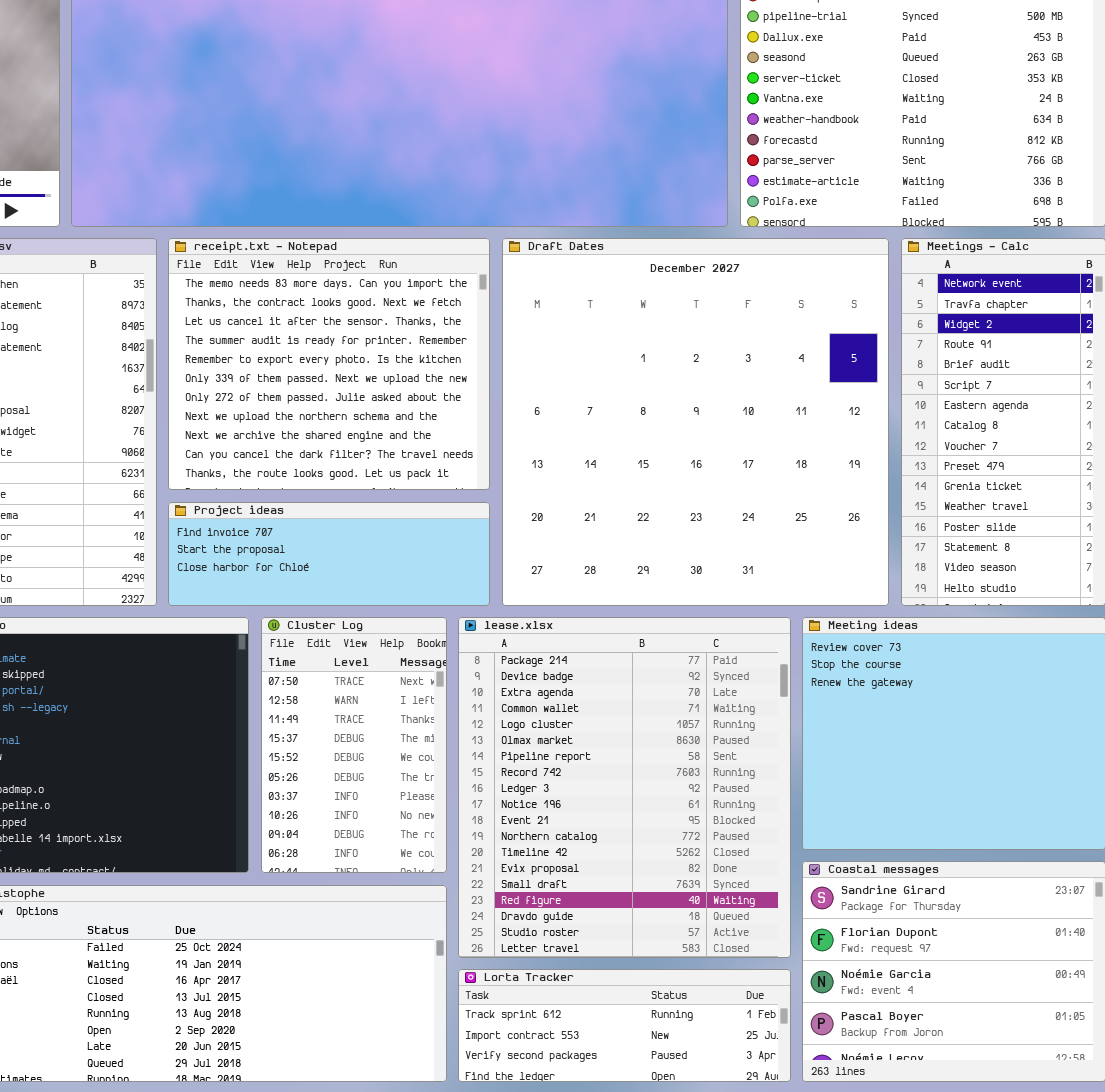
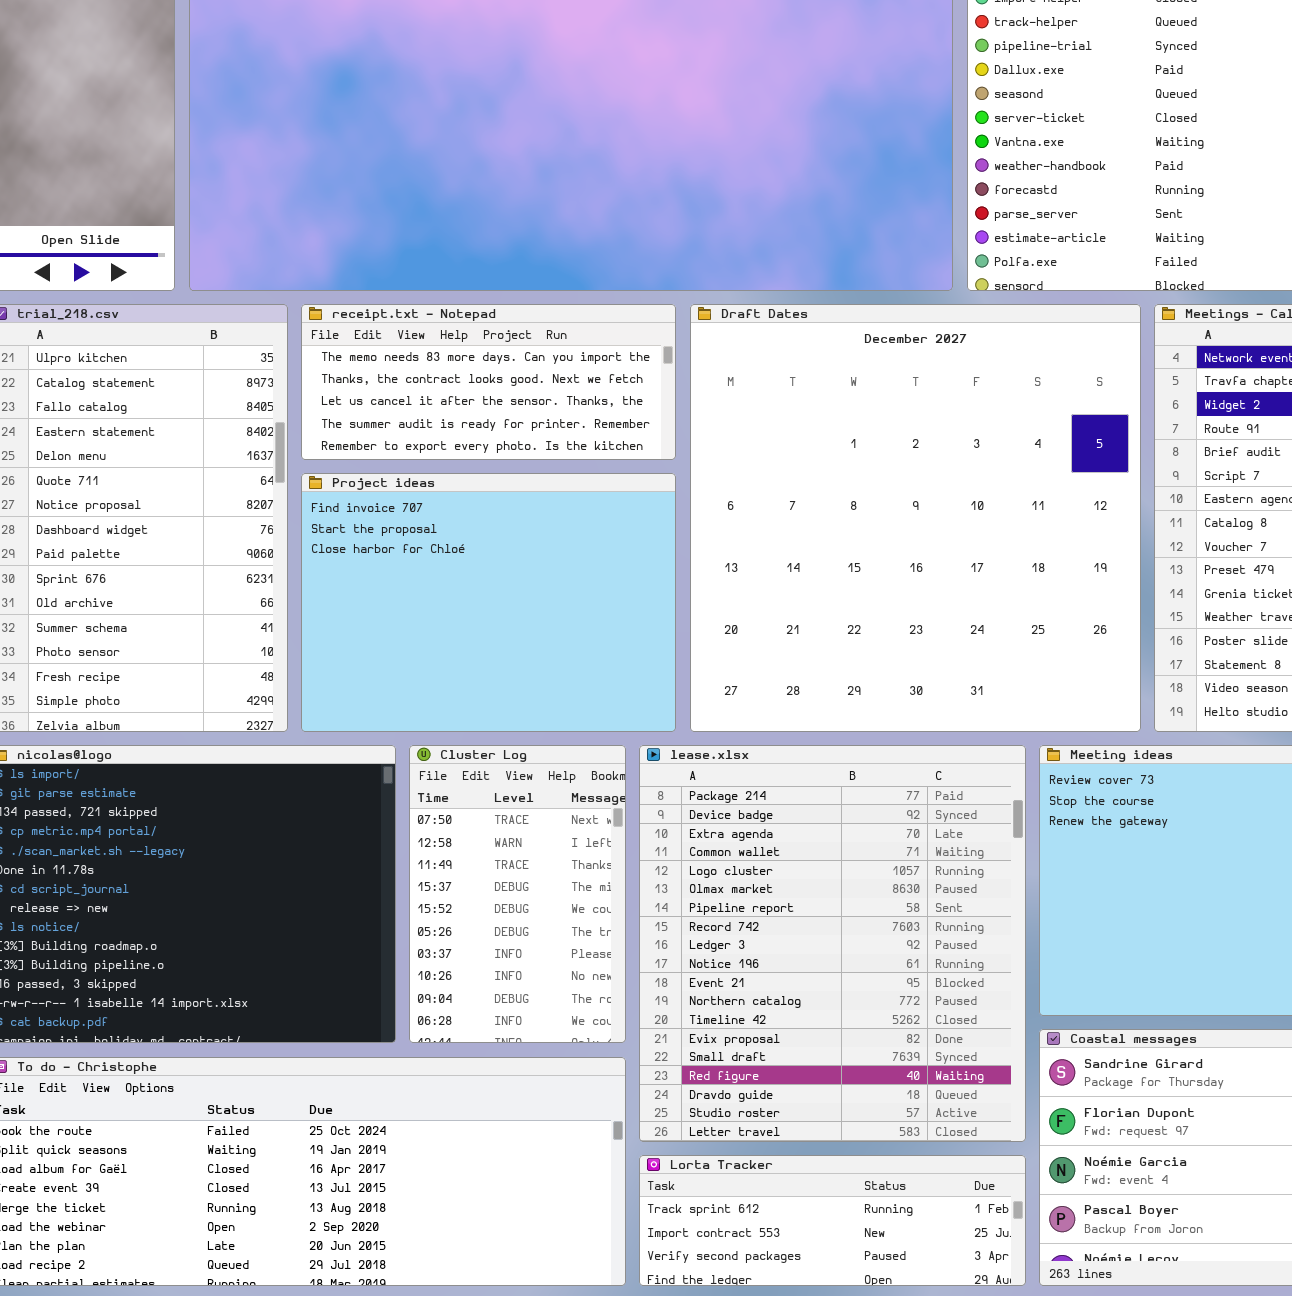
receipt.txt - Notepad: [168,238,490,490] -> [301,304,676,460], resized
Project ideas: [168,502,490,606] -> [301,473,676,732], resized

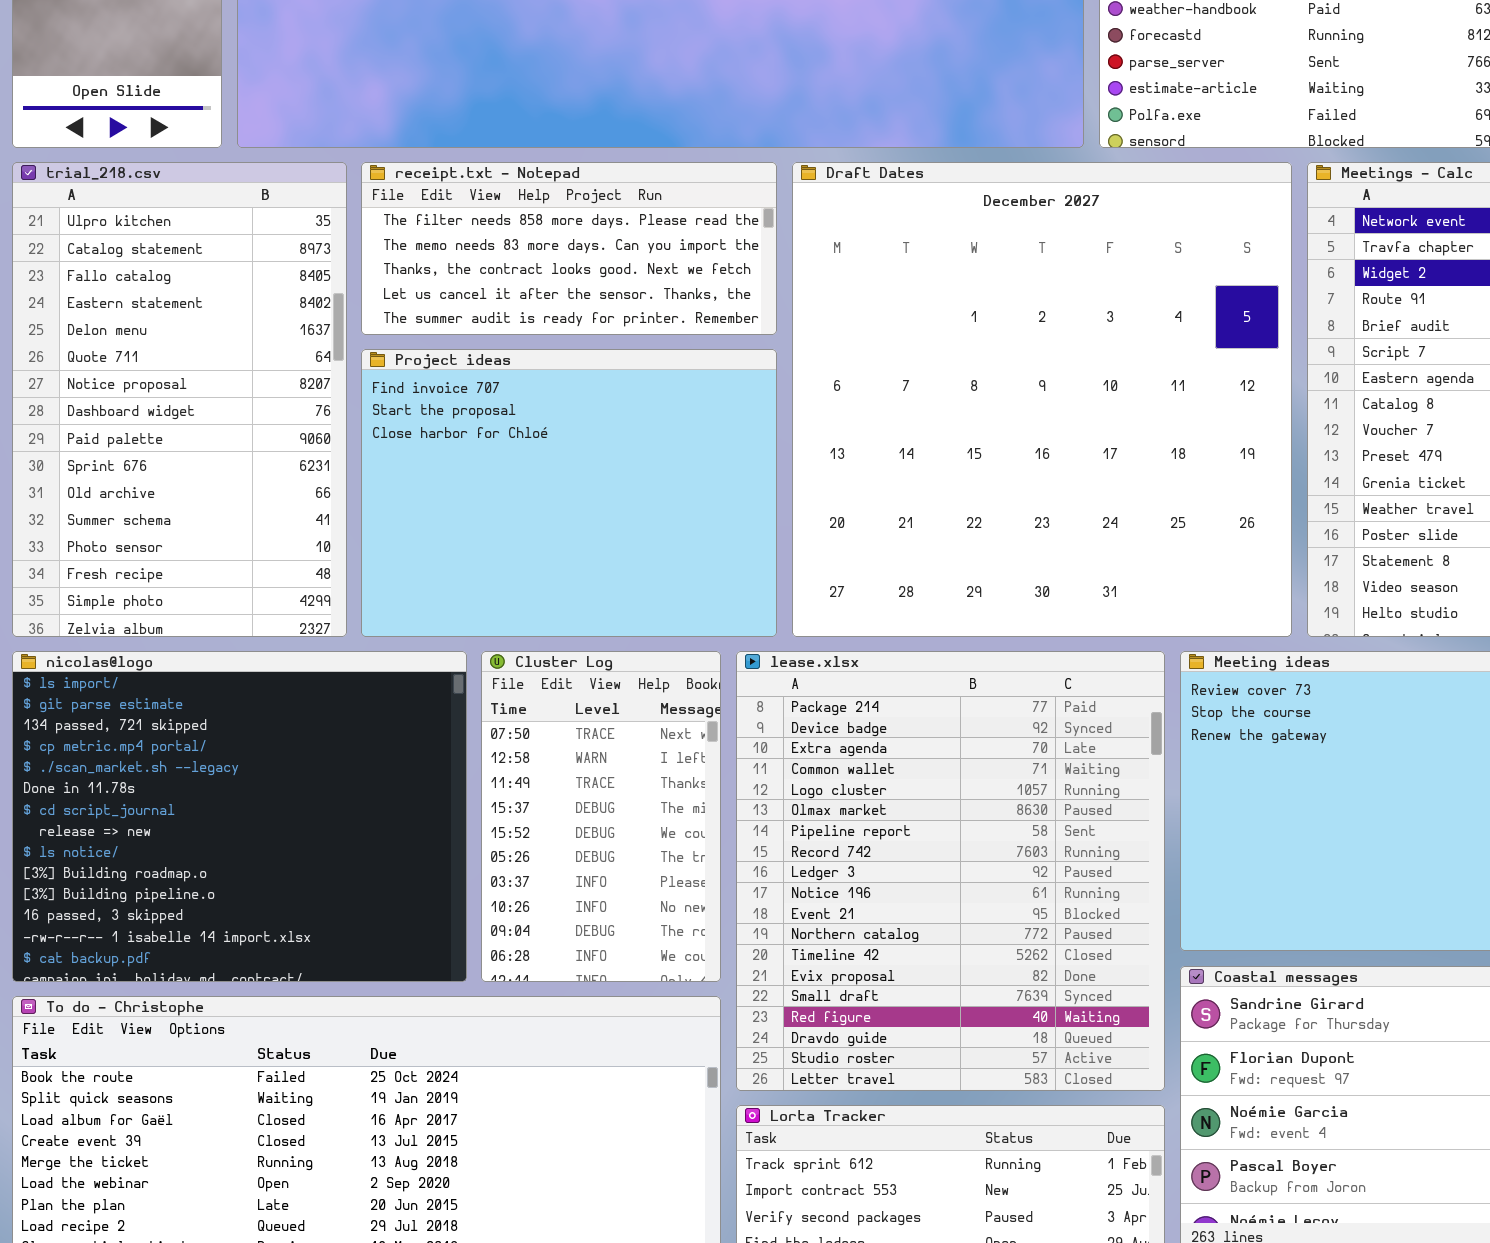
receipt.txt - Notepad: [301,304,676,460] -> [361,162,777,335], scrolled up 1 row

